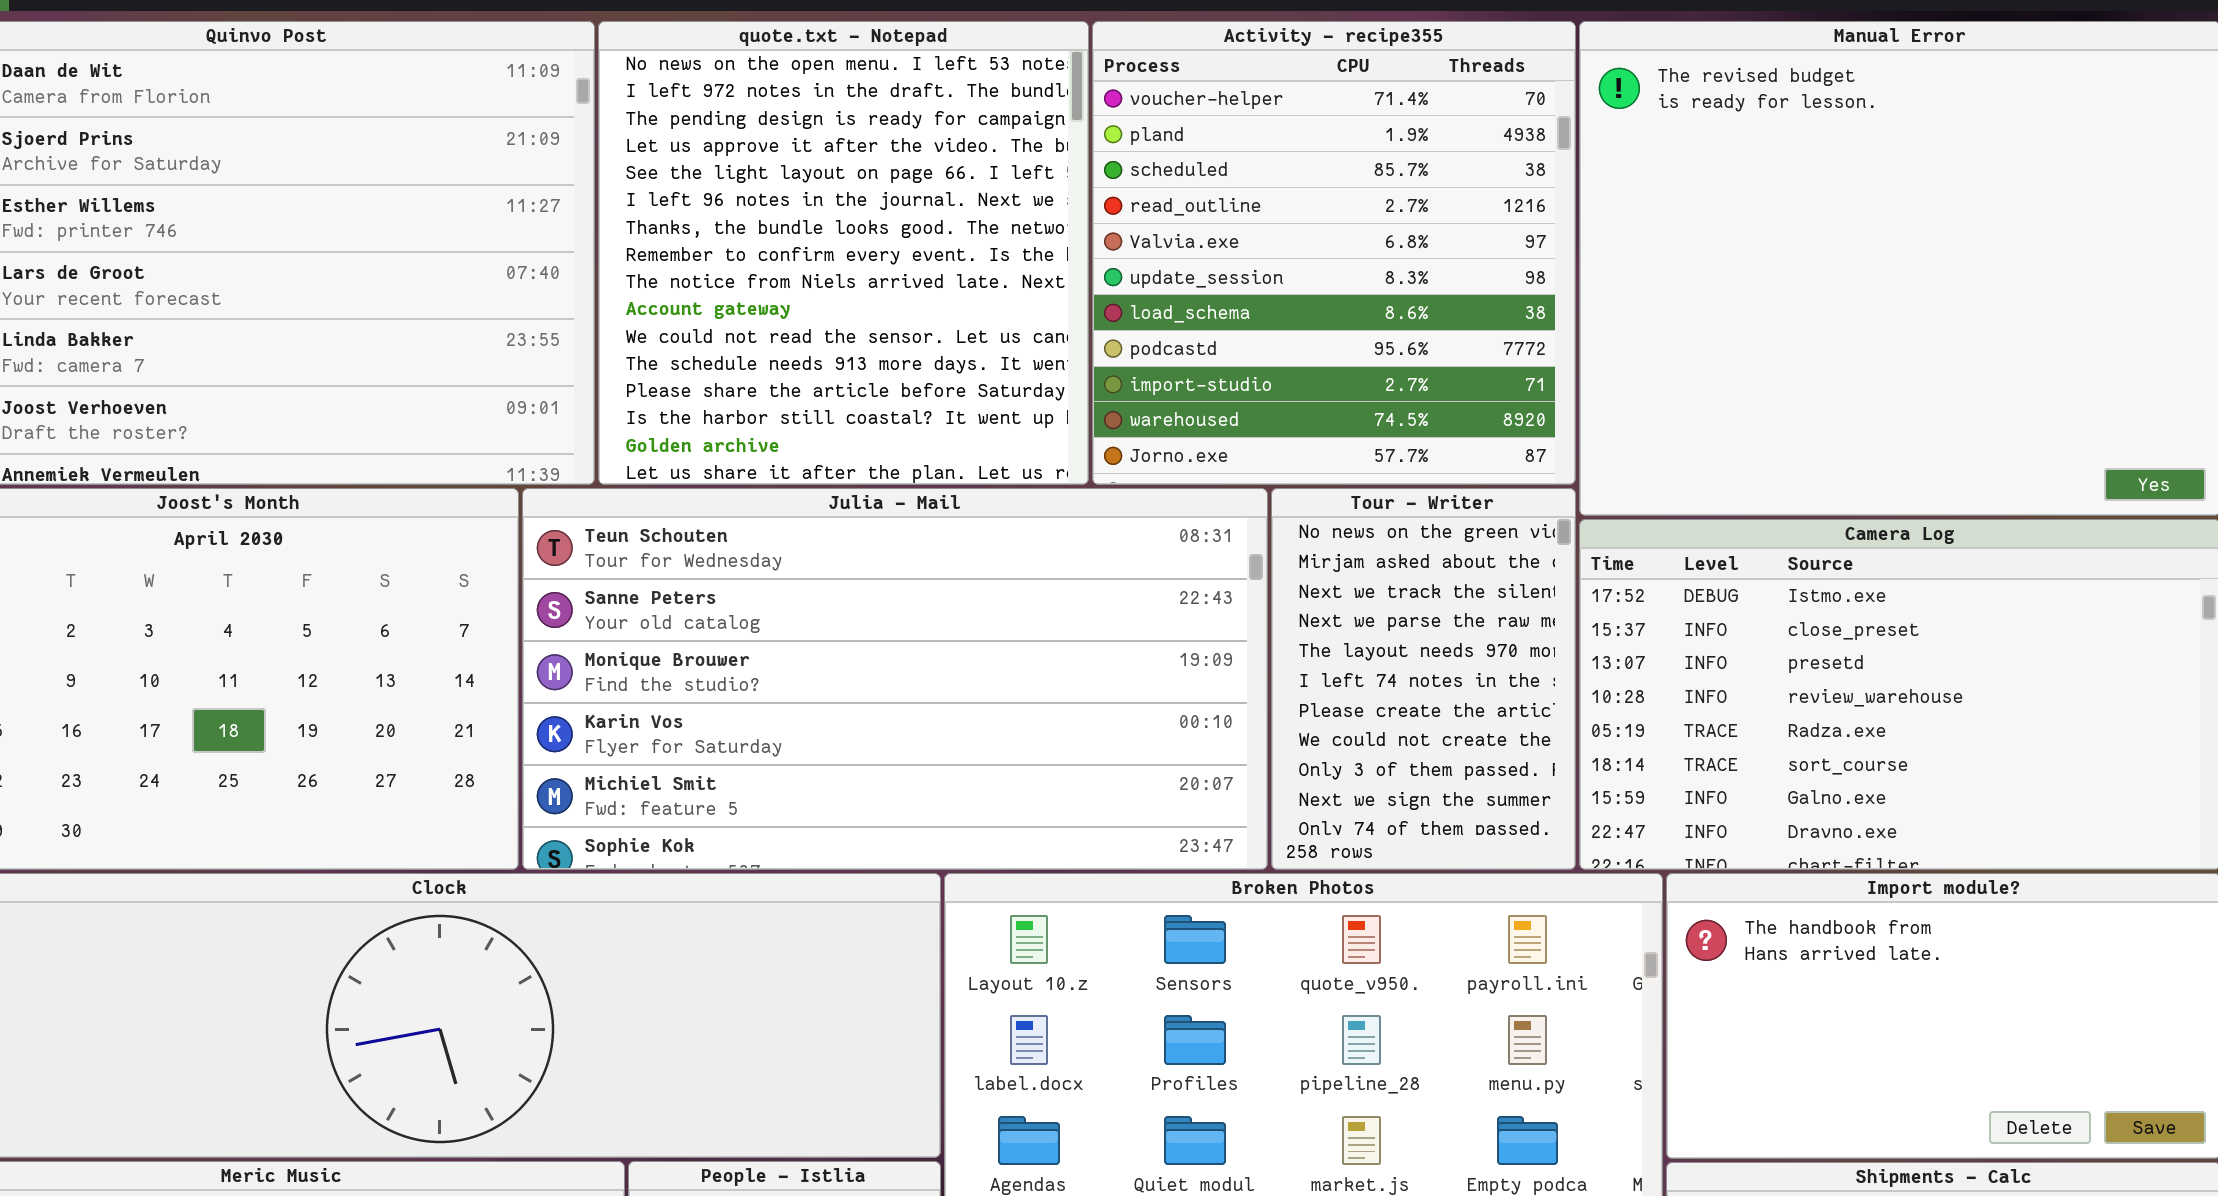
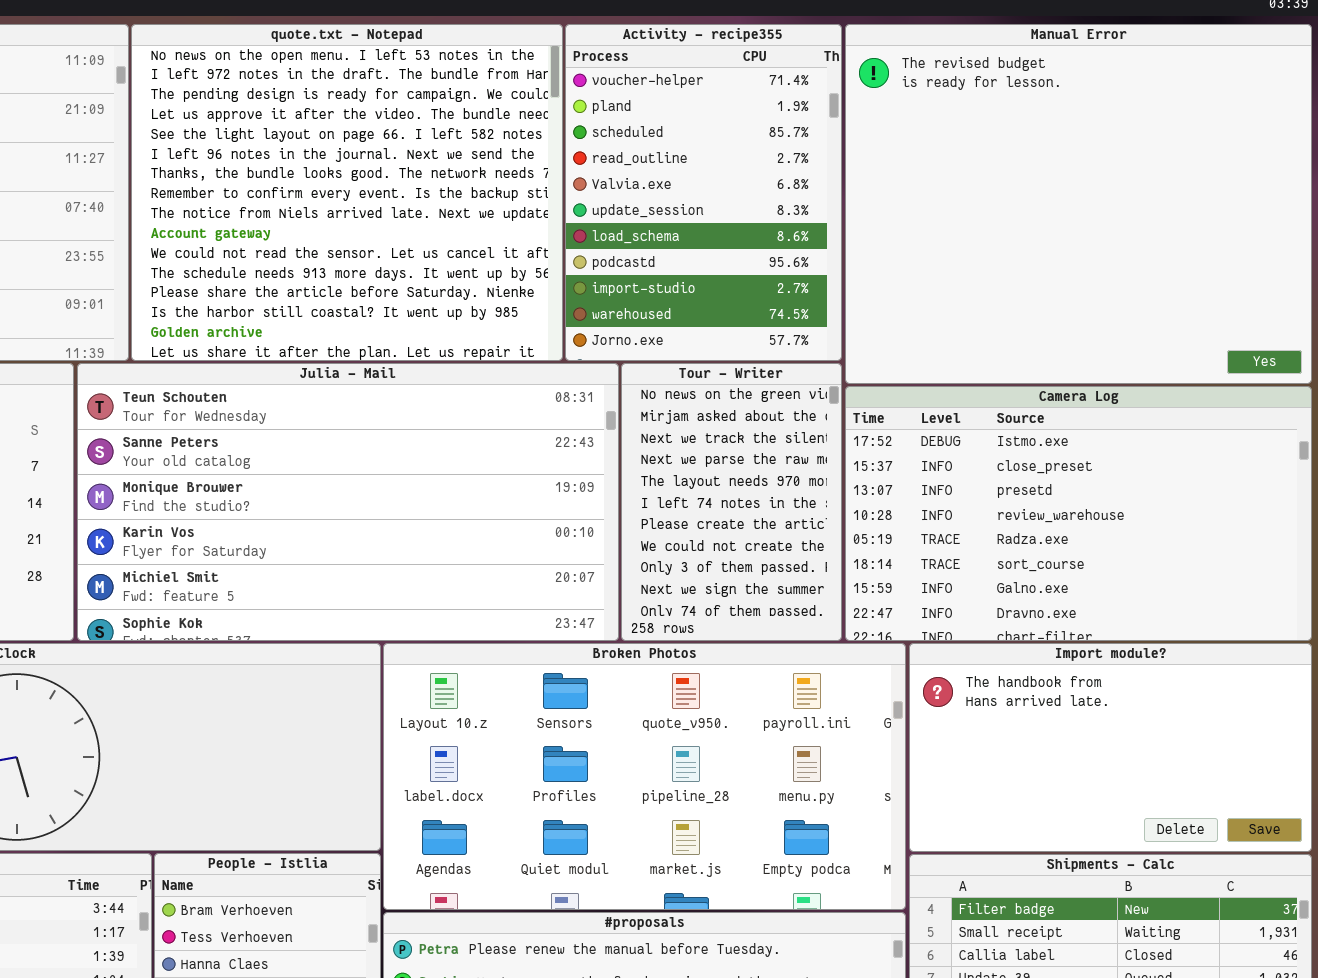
quote.txt - Notepad: [598,21,1089,485] -> [131,24,563,361], resized
Activity - recipe355: [1092,21,1576,485] -> [565,24,842,361], resized

